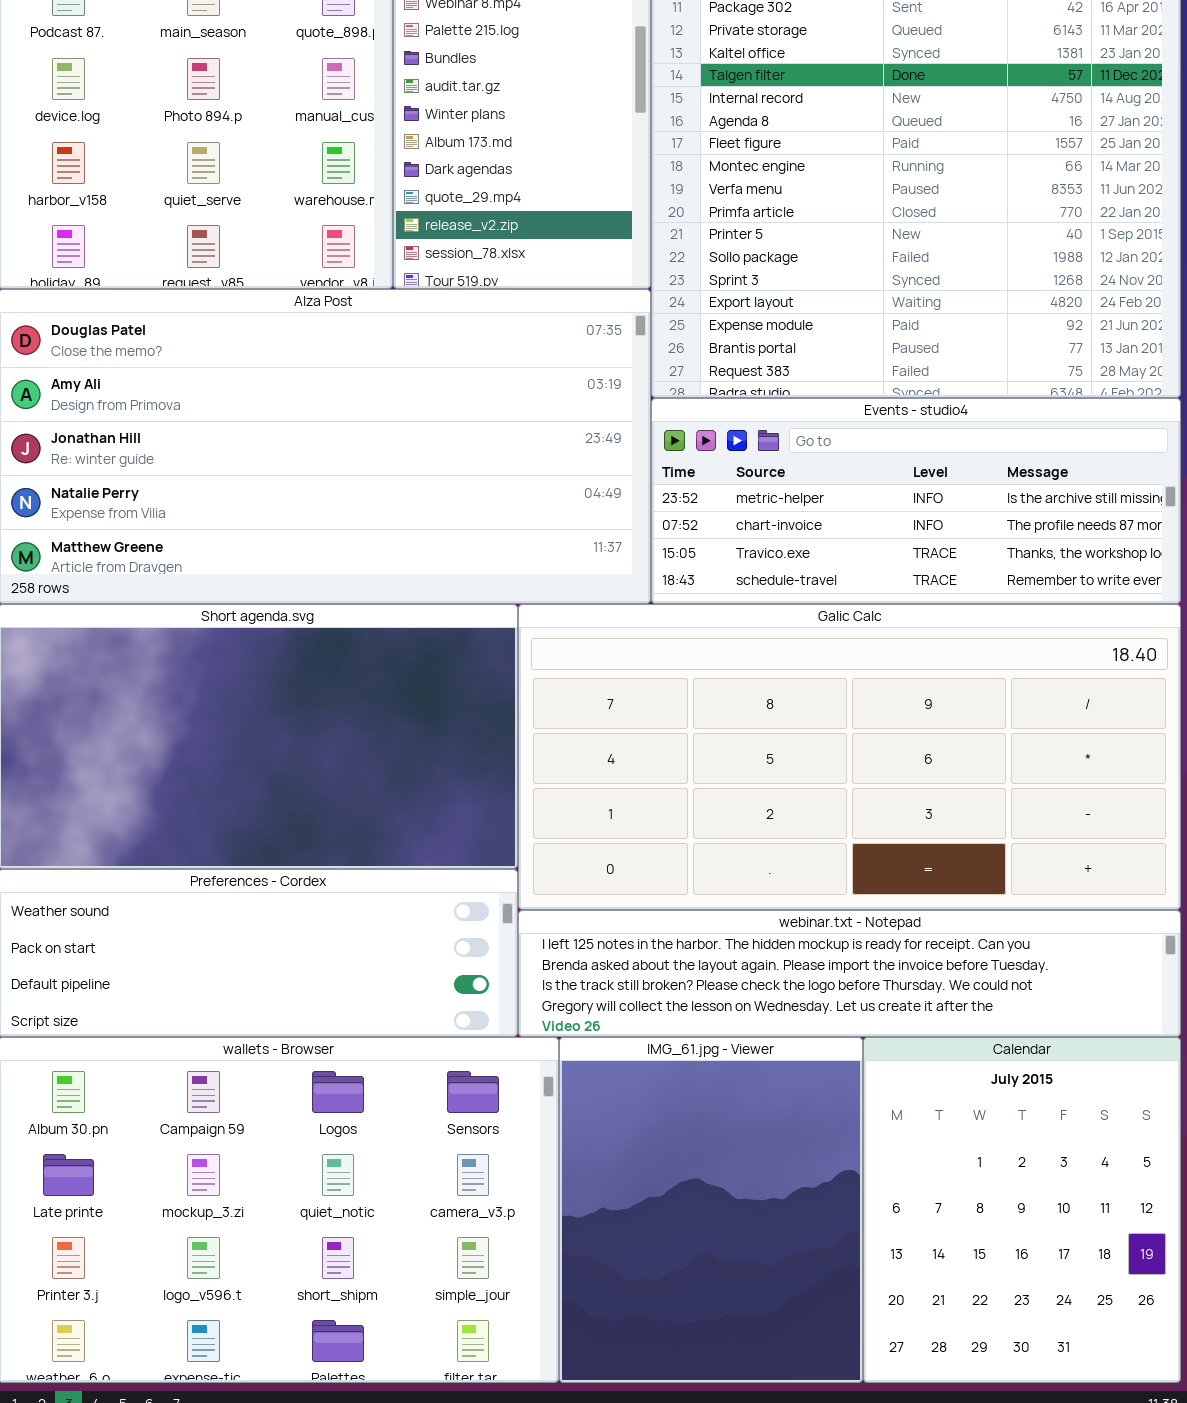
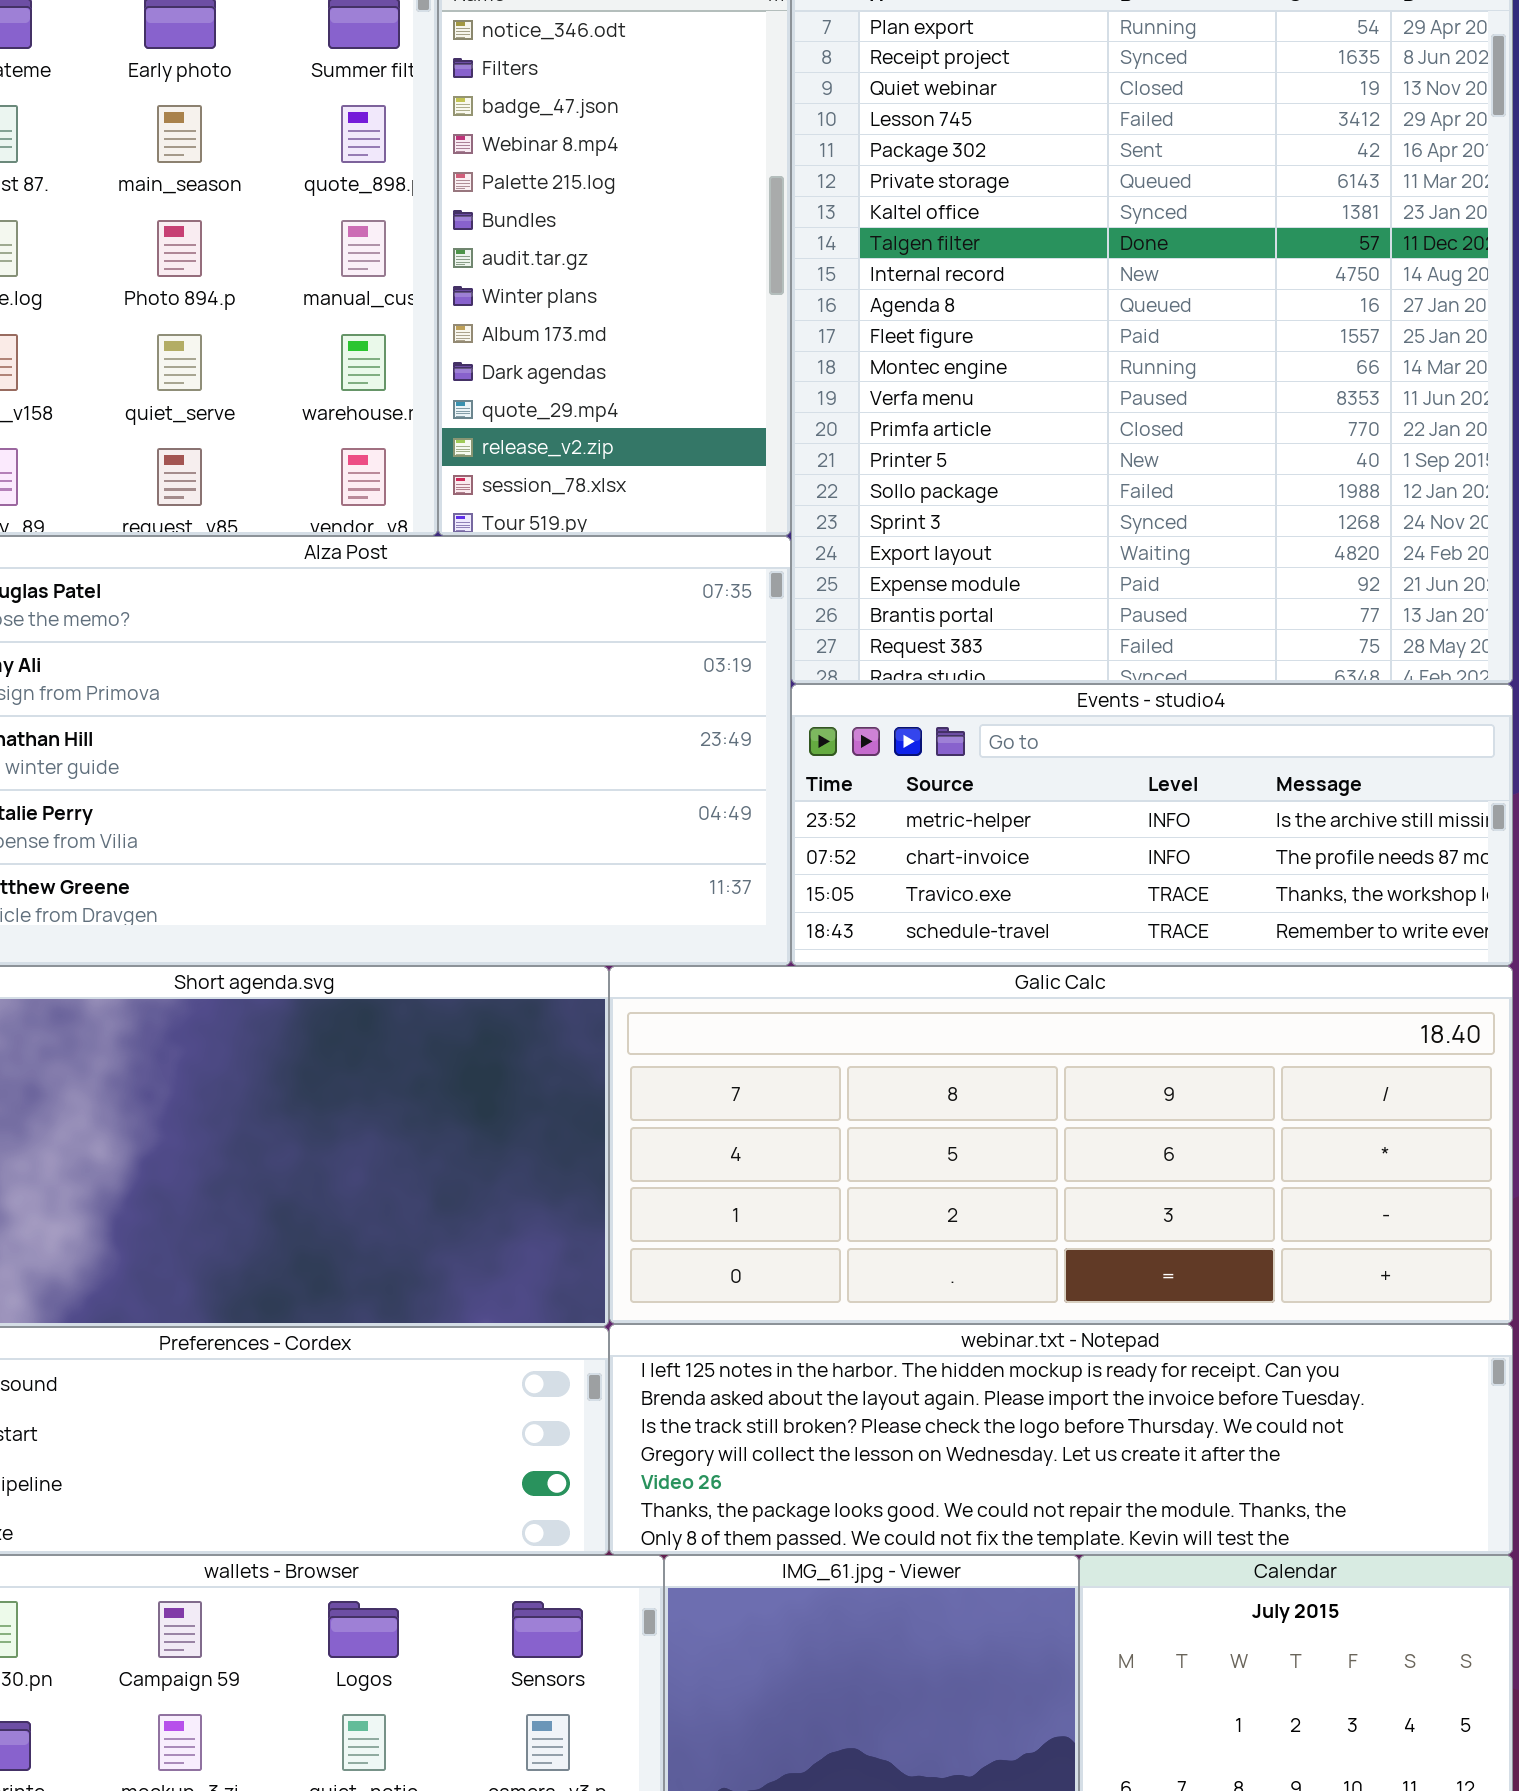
Galic Calc: [518,604,1181,910] -> [609,966,1513,1324], resized
webinar.txt - Notepad: [518,910,1181,1037] -> [609,1324,1513,1555], resized

